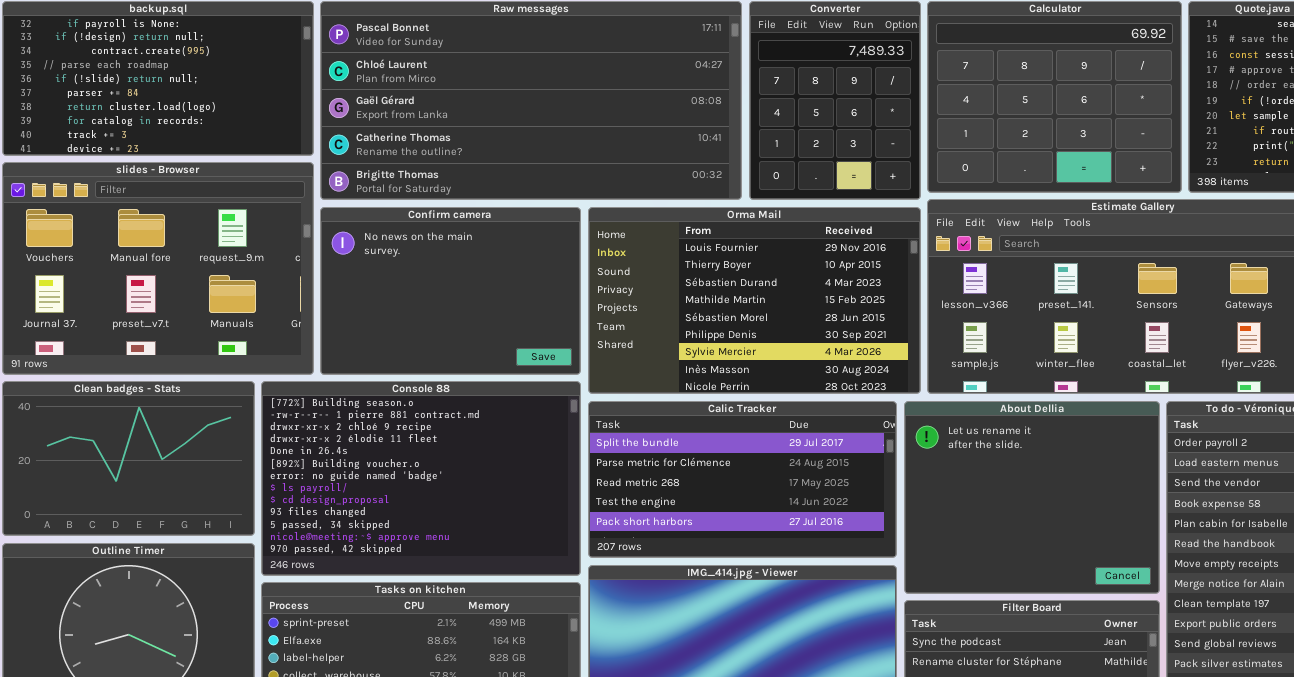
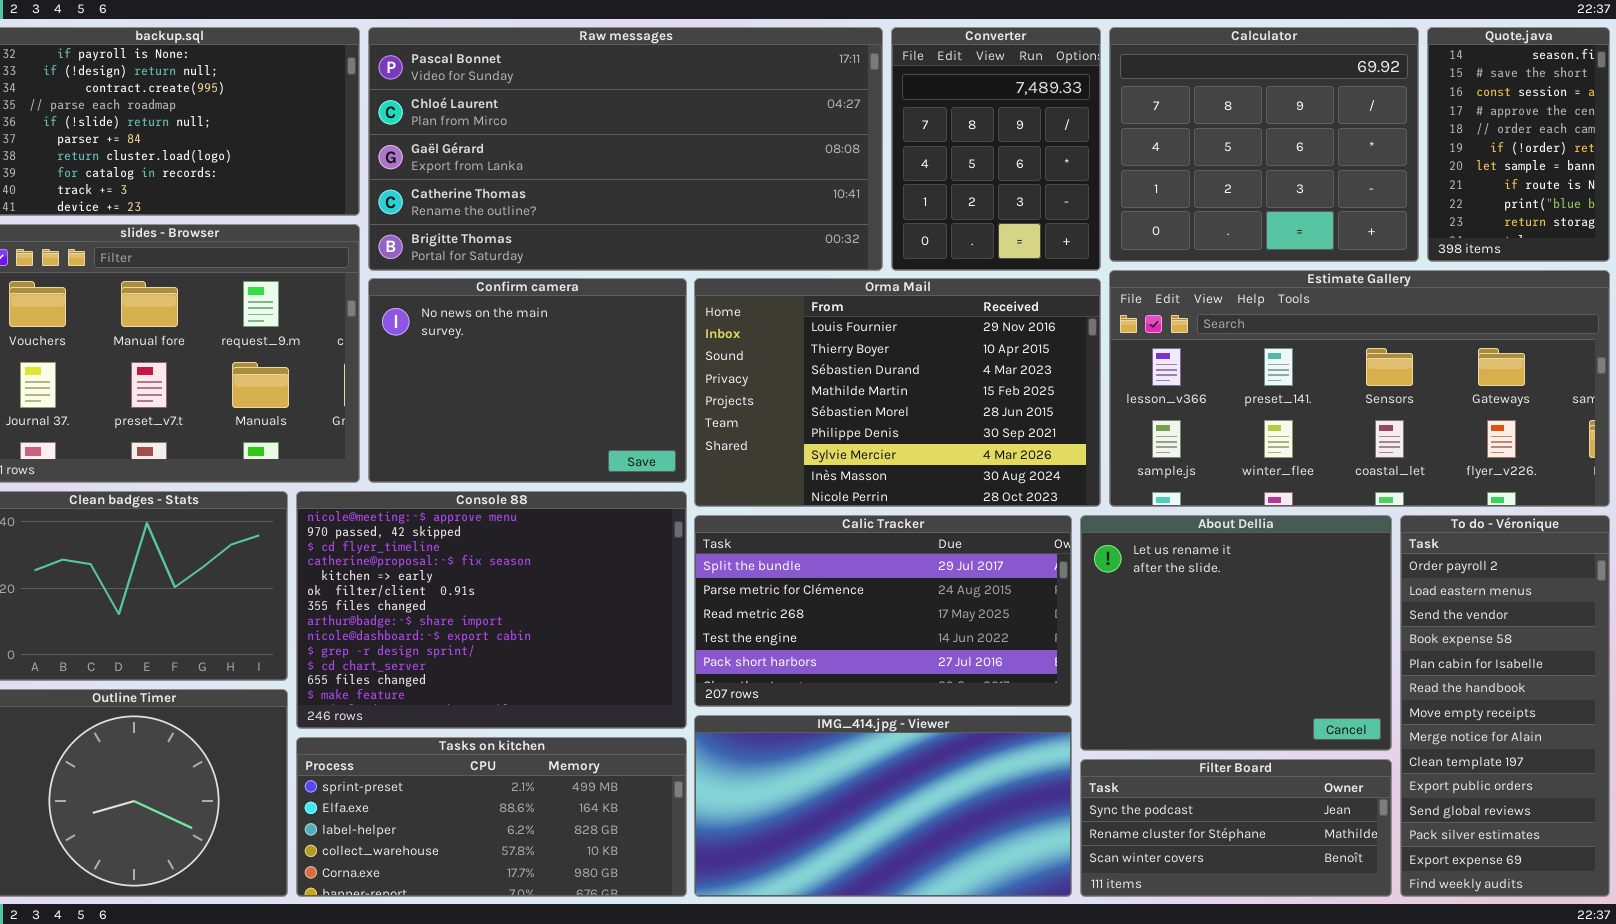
Console 88: [261,381,581,576] -> [296,491,687,729], scrolled down 11 rows

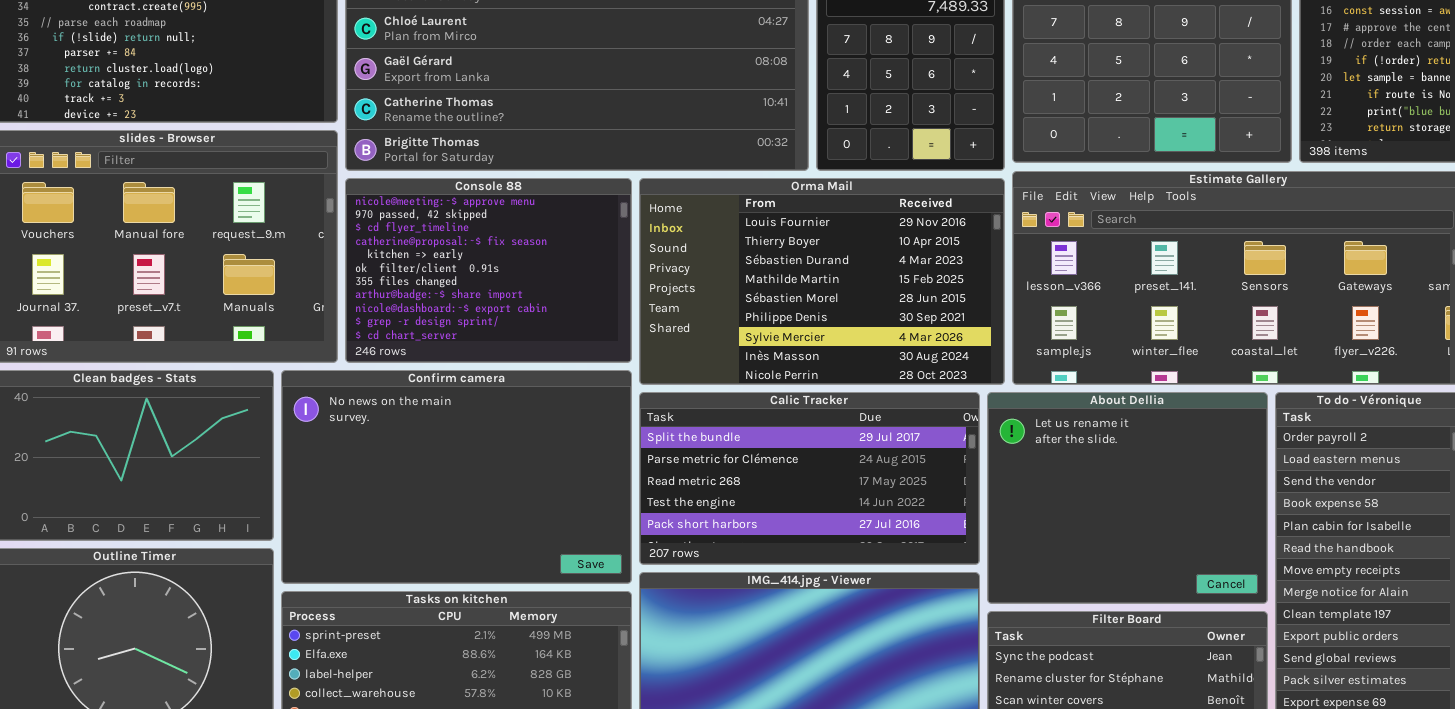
Confirm camera: [368,278,687,483] -> [281,370,632,584], moved, resized
Console 88: [296,491,687,729] -> [345,178,632,363], moved, resized

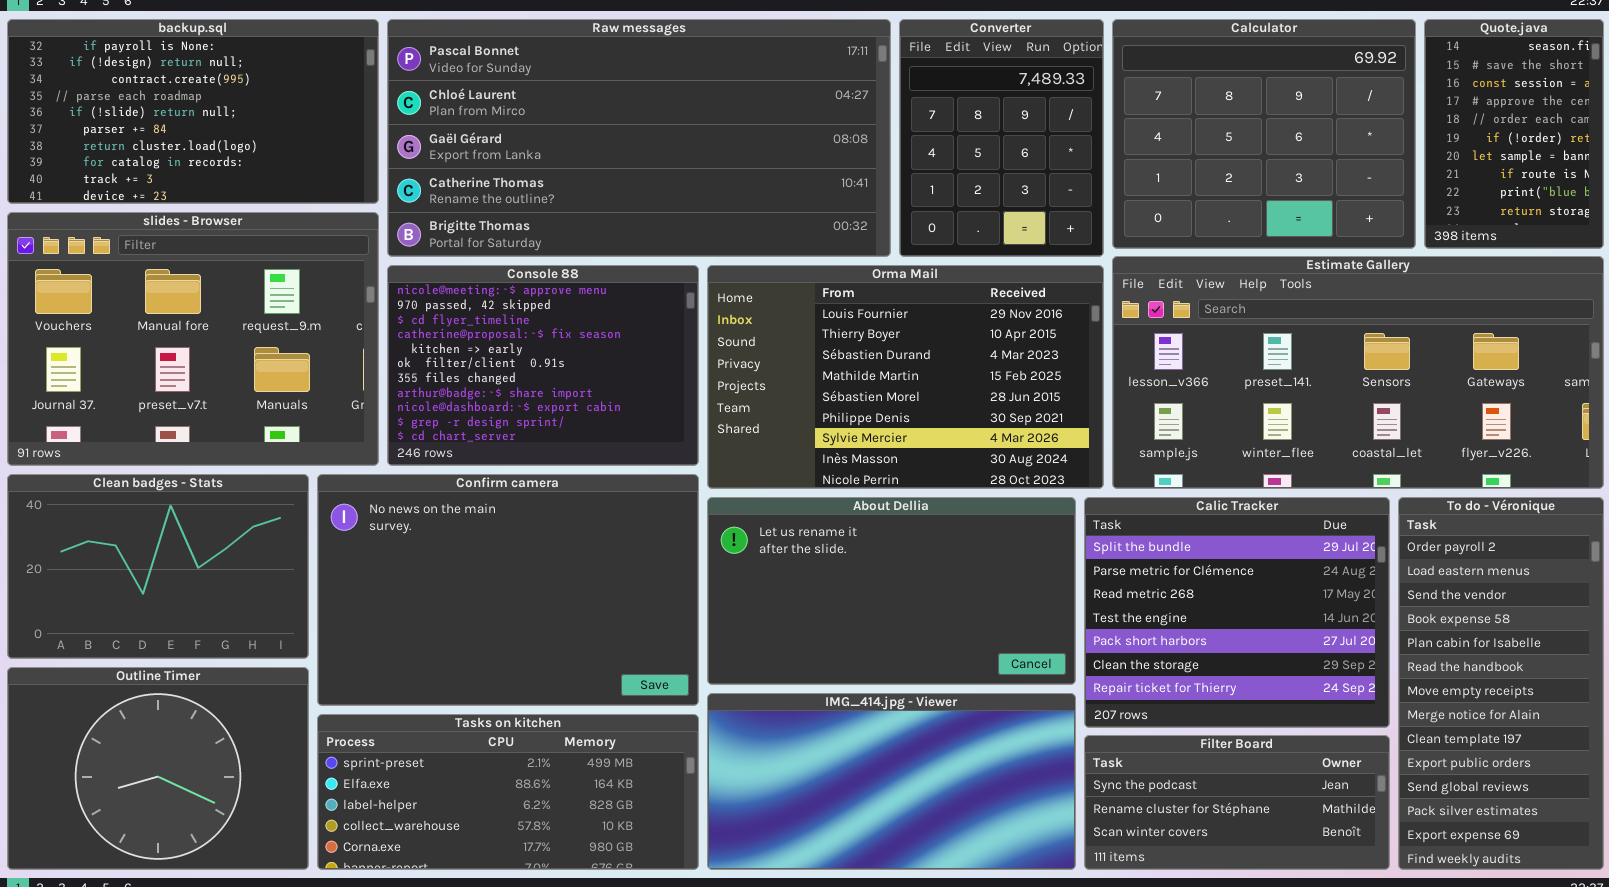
Calic Tracker: [639,392,980,565] -> [1084,497,1390,728], moved, resized
About Dellia: [987,392,1268,604] -> [707,497,1076,685], moved, resized

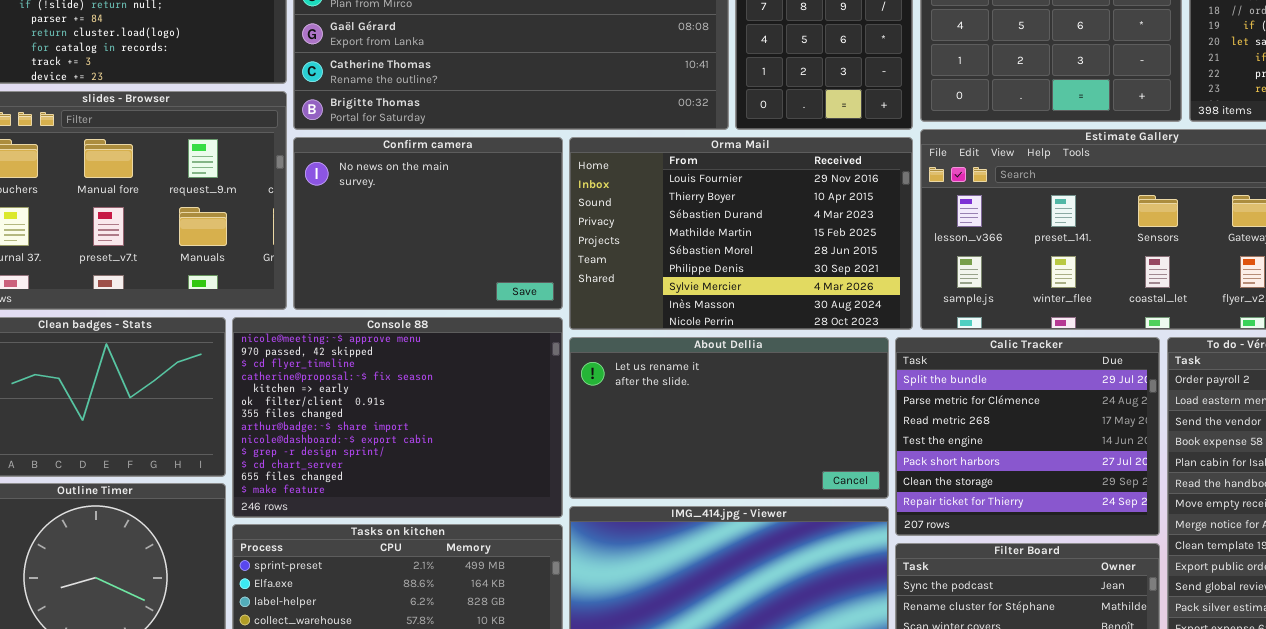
Console 88: [387,265,699,466] -> [232,317,563,518], moved, resized
Confirm camera: [317,474,699,706] -> [293,137,563,310], moved, resized

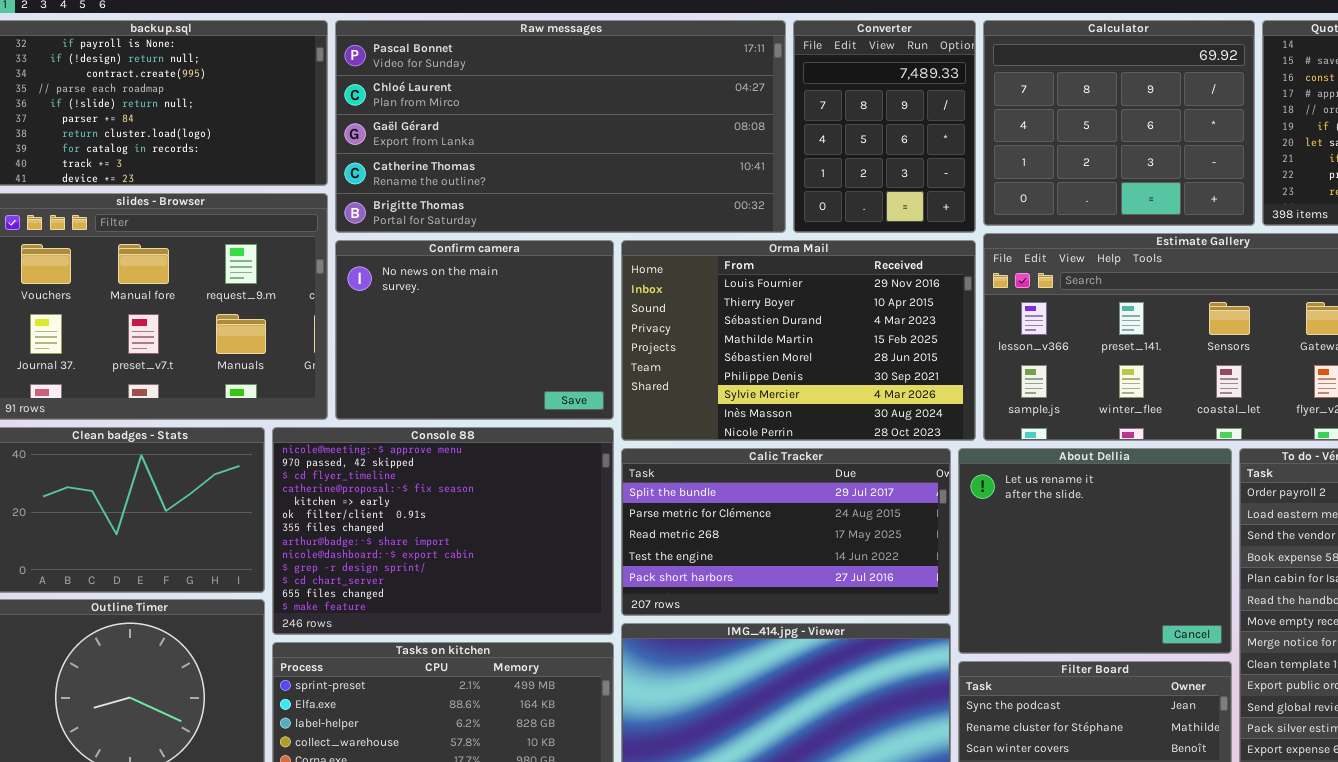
About Dellia: [569,337,889,499] -> [958,448,1232,654], moved, resized
Calic Tracker: [895,337,1160,536] -> [621,448,951,616], moved, resized

